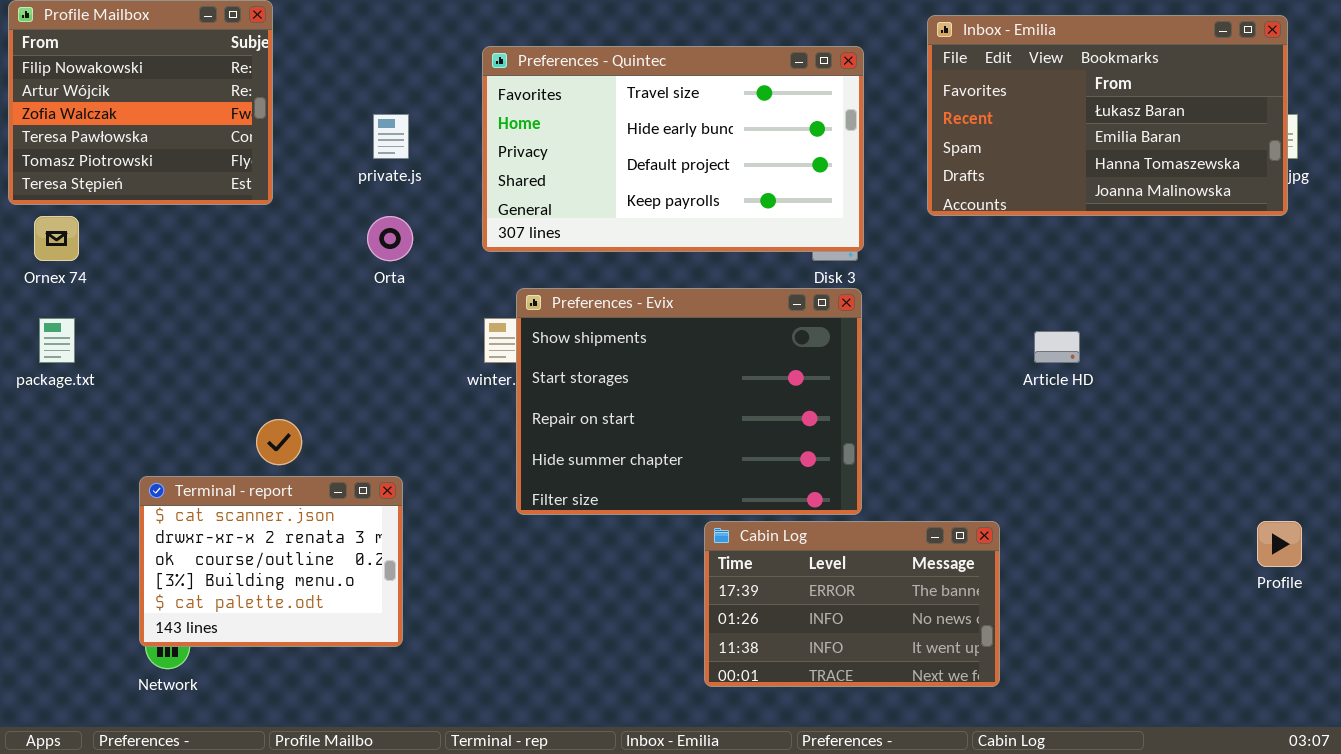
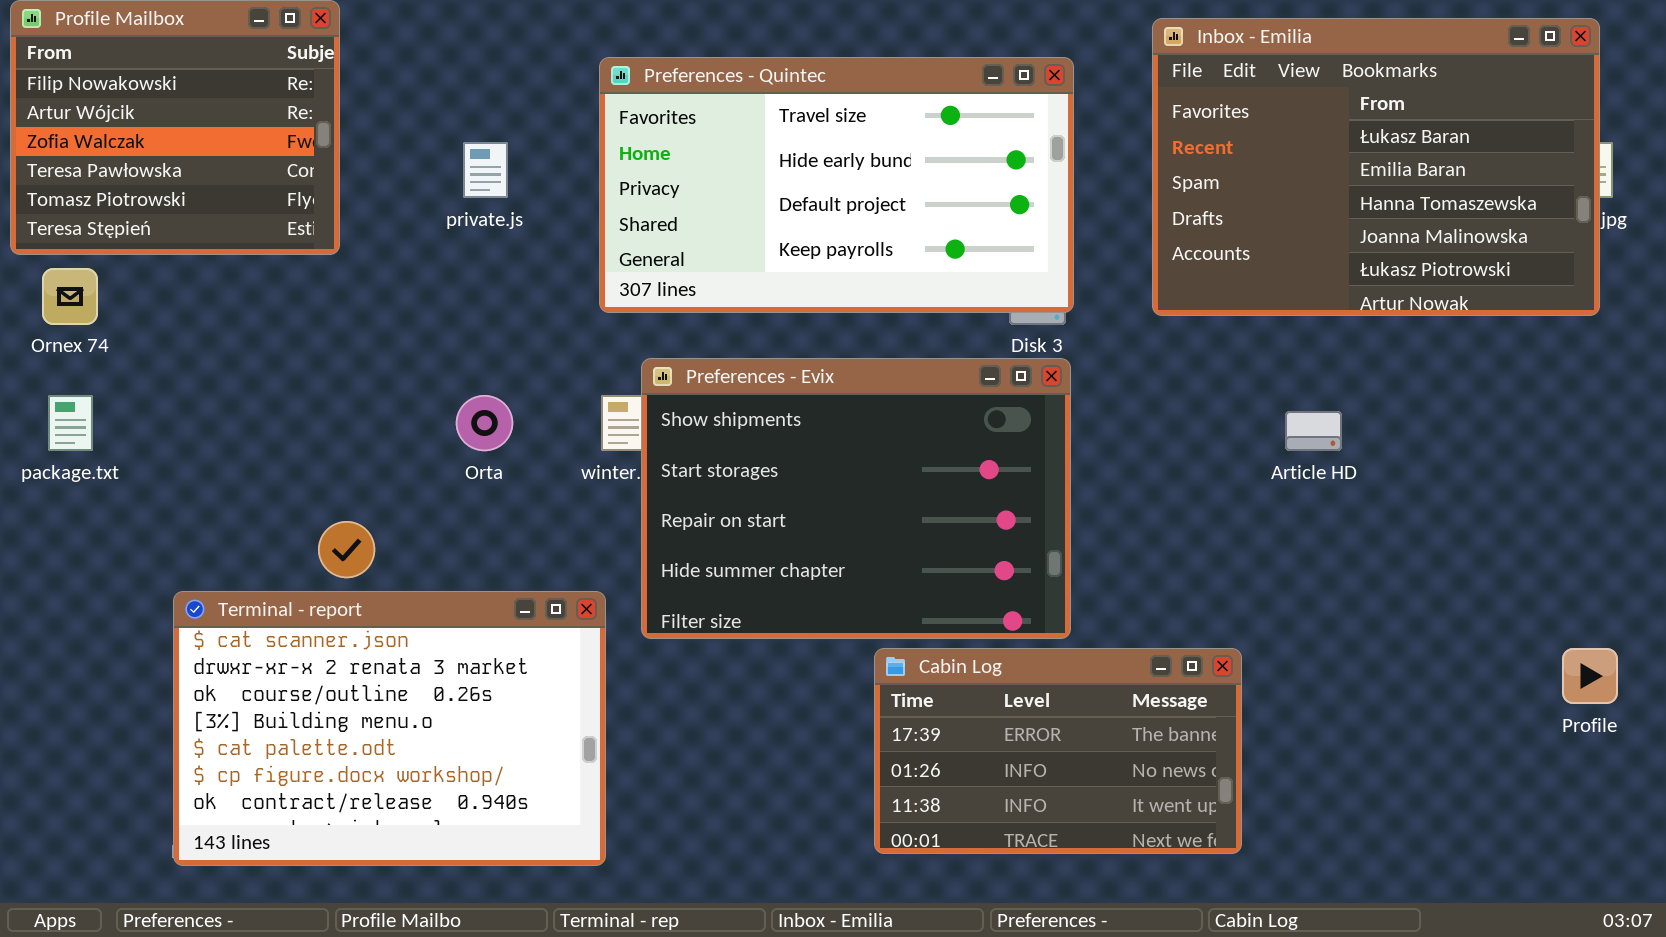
Inbox - Emilia: [927,15,1288,216] -> [1152,18,1600,316], resized
Orta: [367,216,413,261] -> [456,395,513,451], moved
Terminal - report: [139,476,403,647] -> [173,591,606,866], resized

